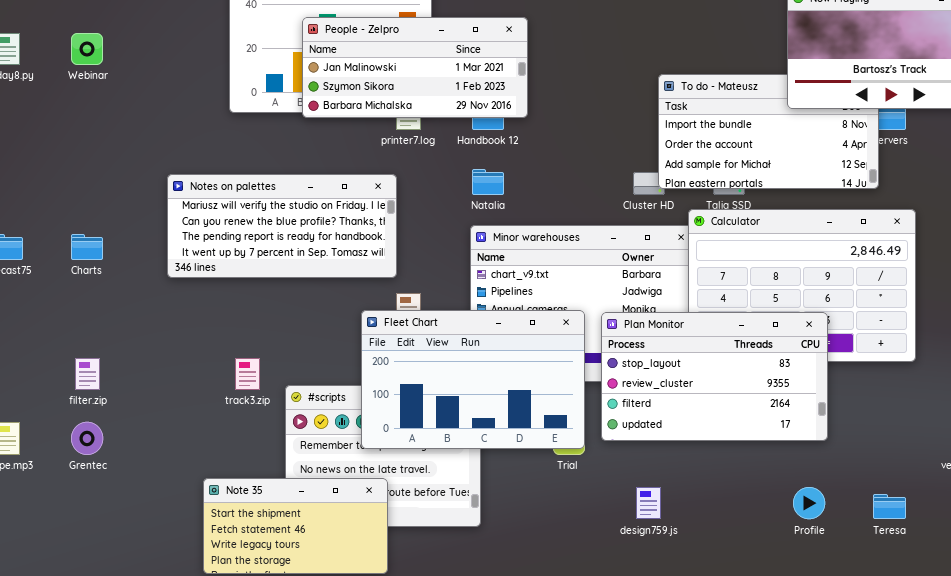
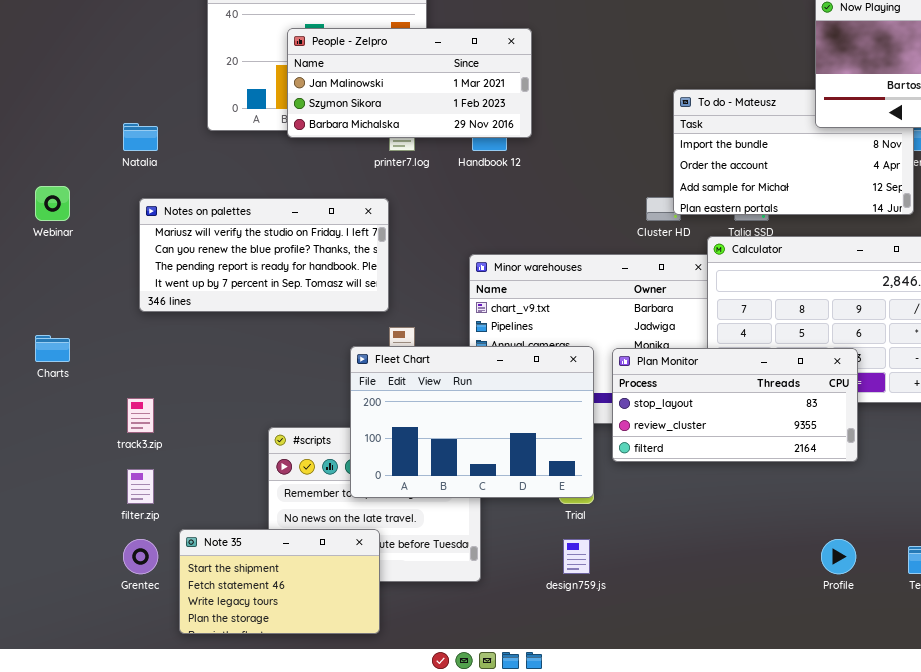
Webinar: [71,33,103,65] -> [35,186,70,221], moved
Natalia: [472,169,504,195] -> [123,123,158,151], moved
Charts: [71,234,103,260] -> [35,335,70,362], moved
Plan Monitor: [601,312,828,441] -> [612,348,858,462], resized
filter.zip: [75,358,100,390] -> [127,469,154,504], moved
track3.zip: [235,358,260,390] -> [127,398,154,433], moved
Grentec: [71,422,103,455] -> [123,539,158,574], moved
design759.js: [636,487,661,519] -> [563,539,590,574], moved

